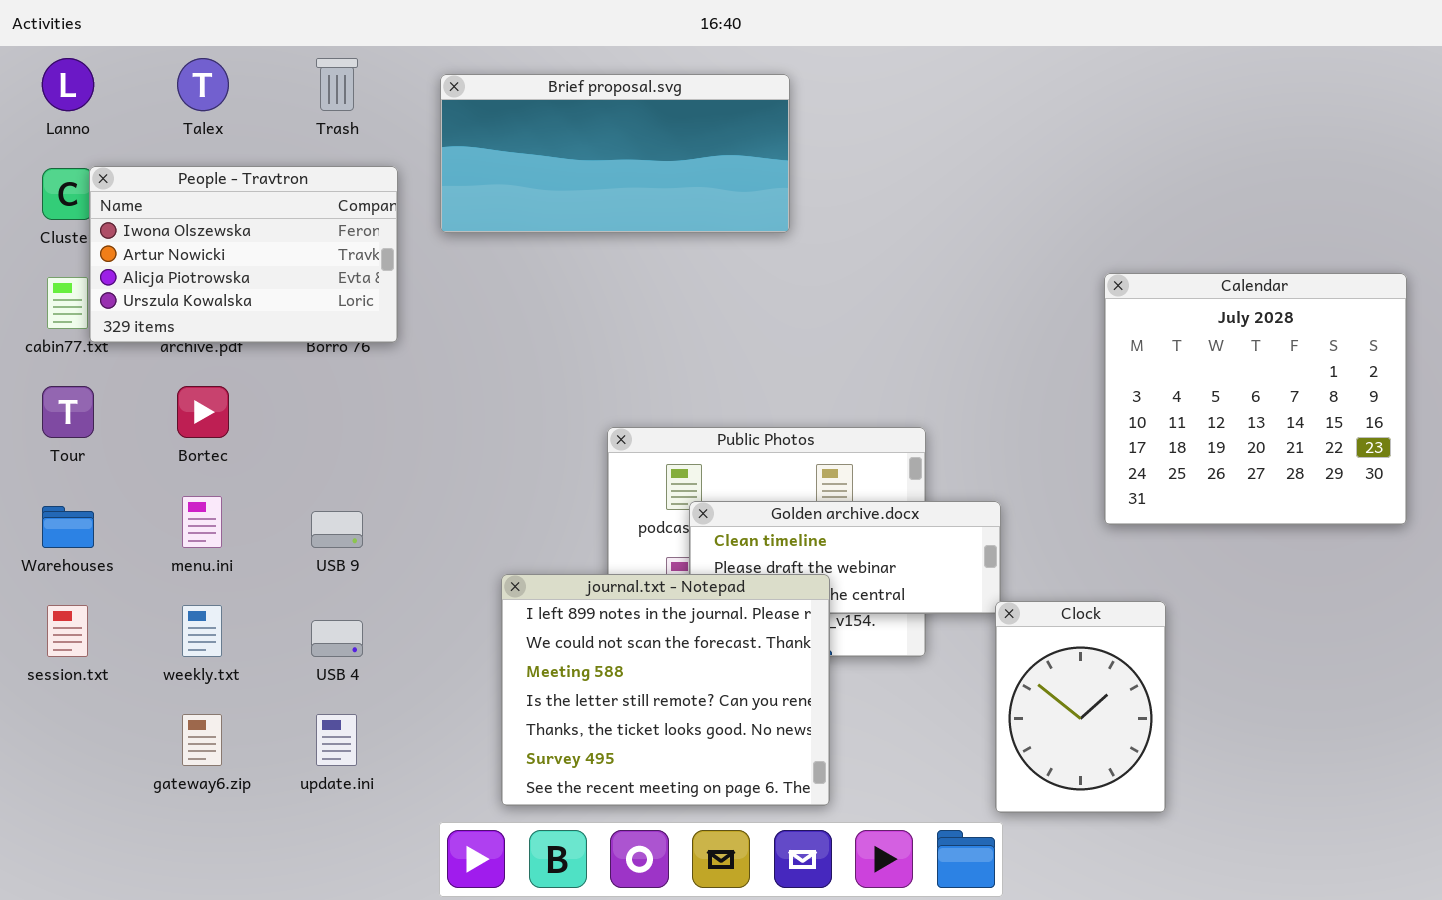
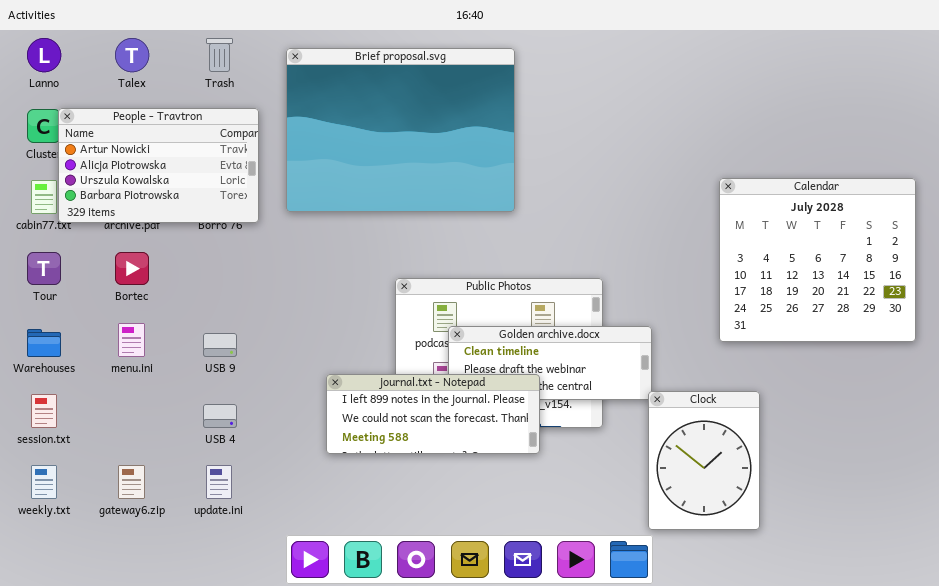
Brief proposal.svg: [440,74,790,233] -> [286,48,515,212], resized
People - Travtron: [89,166,398,343] -> [58,108,259,223], scrolled down 1 row
journal.txt - Notepad: [501,574,830,806] -> [326,374,540,454], resized
weekly.txt: [182,605,222,657] -> [31,465,57,499], moved

